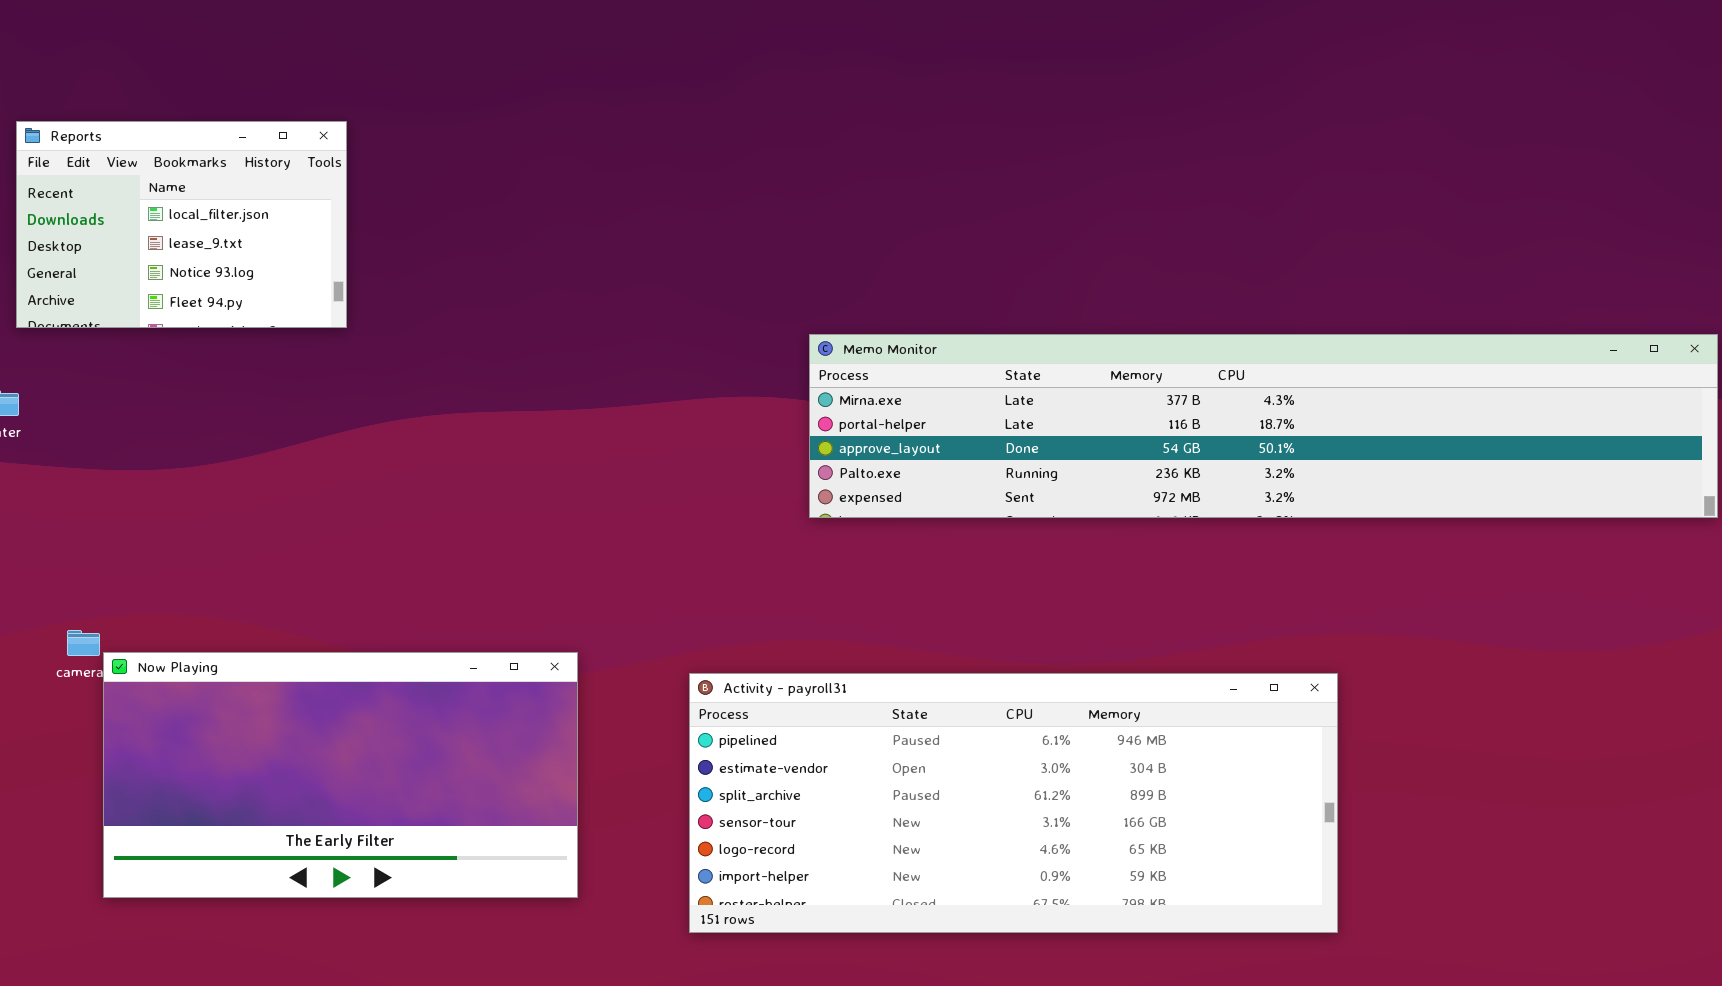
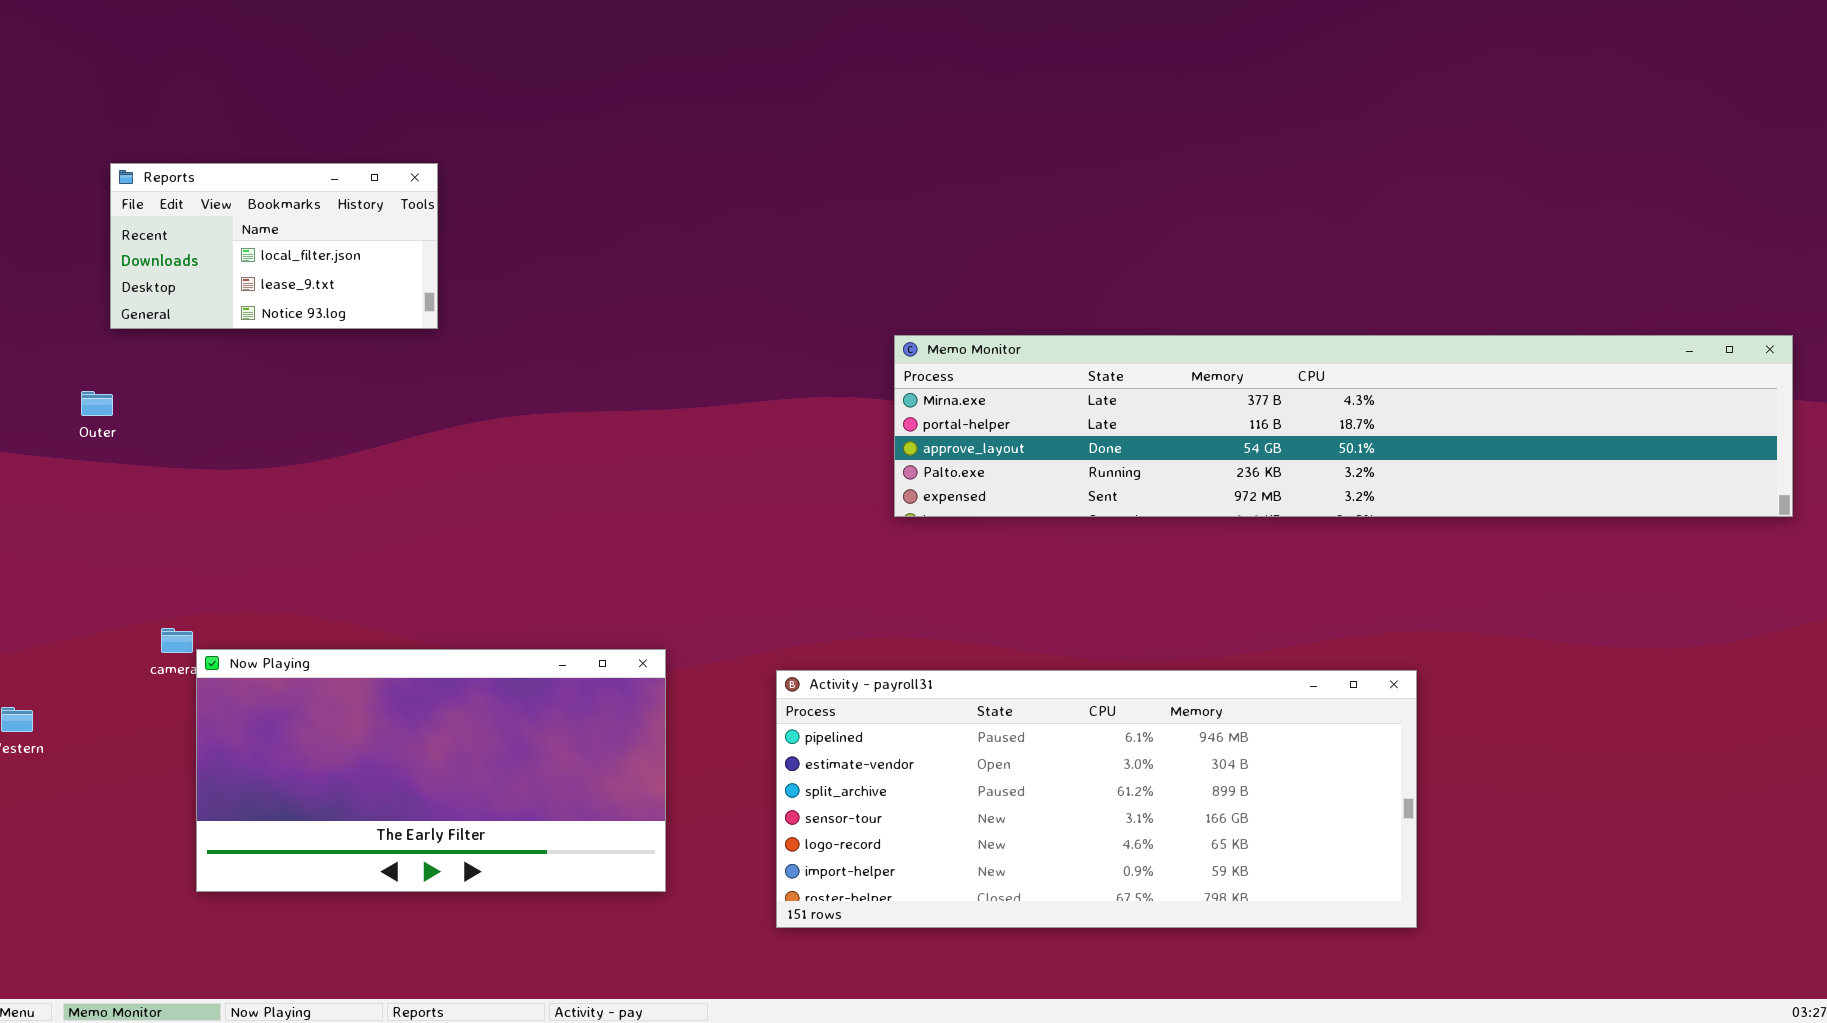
Reports: [16,121,347,328] -> [110,163,438,329], resized

